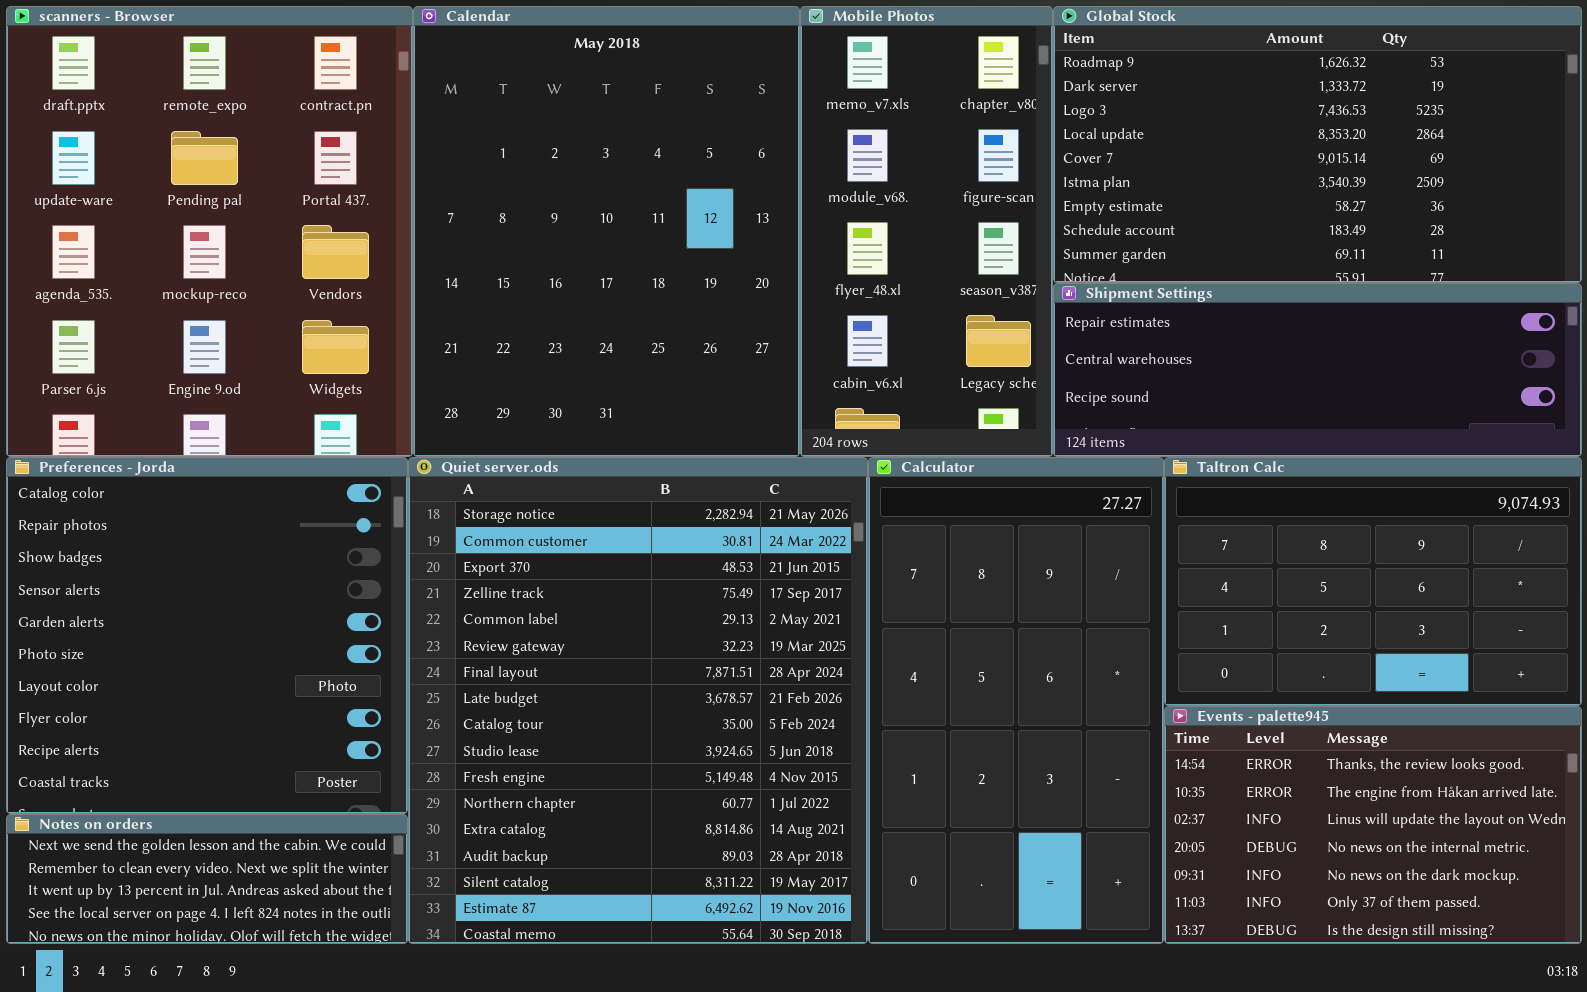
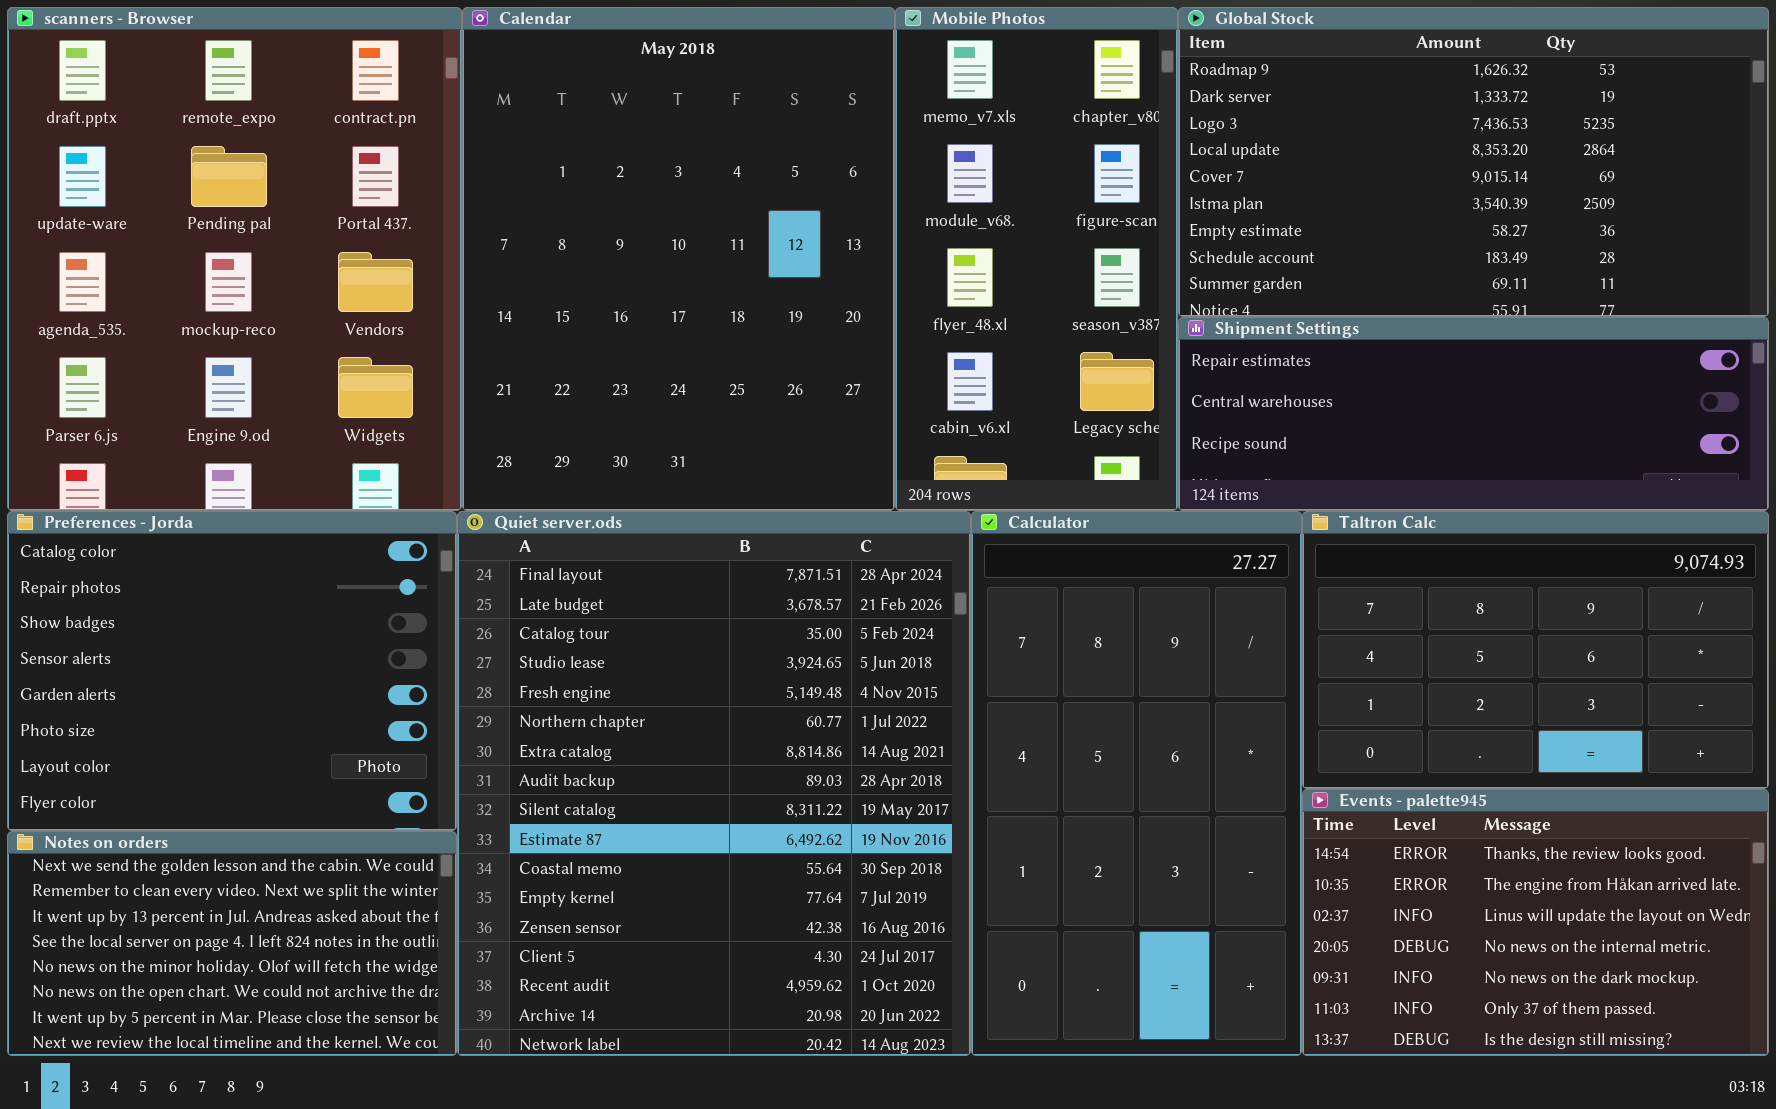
Preferences - Jorda: [6,457,408,814] -> [7,511,457,831], resized
Quiet server.ods: [408,457,868,944] -> [457,511,971,1056], scrolled down 6 rows
Notes on orders: [6,814,408,944] -> [7,831,457,1056], resized

